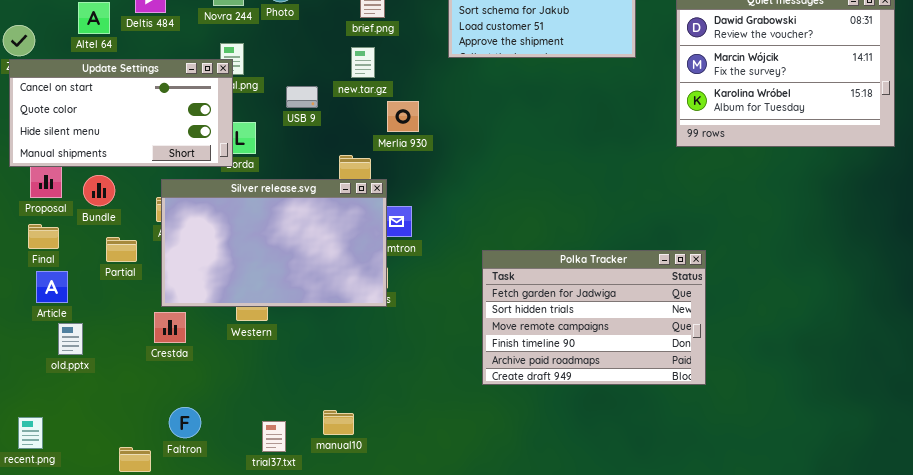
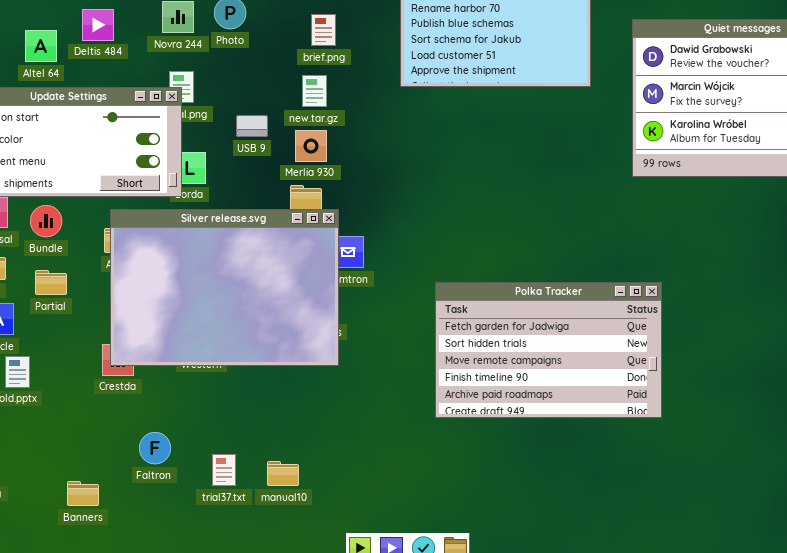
Merlia 930: [387,101,419,132] -> [295,130,327,162], moved
Silver release.svg: [161,179,387,307] -> [110,209,339,366], resized
Partial: [106,237,137,262] -> [35,270,67,295], moved
Faltron: [169,407,201,438] -> [139,432,171,464], moved
manual10: [323,410,354,435] -> [267,461,299,486], moved

